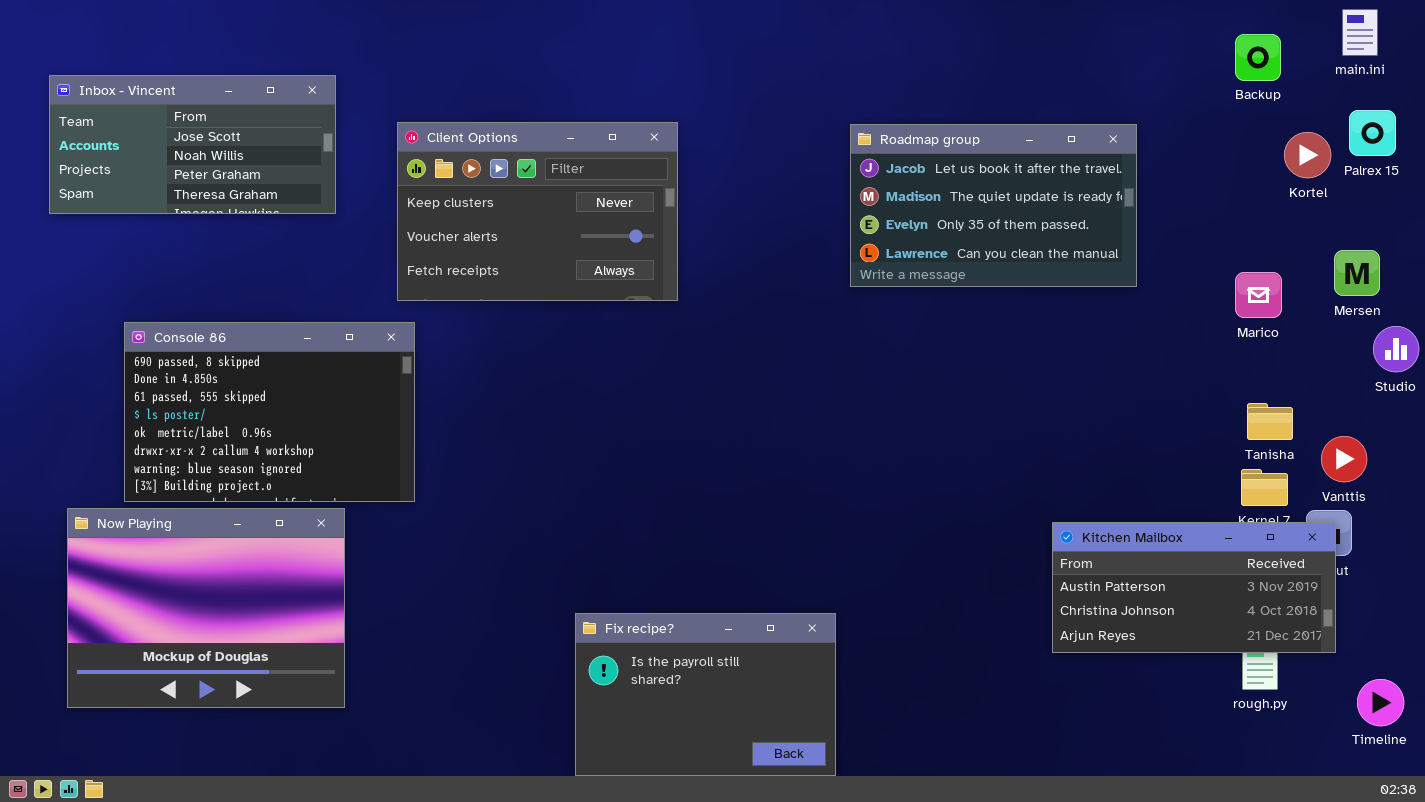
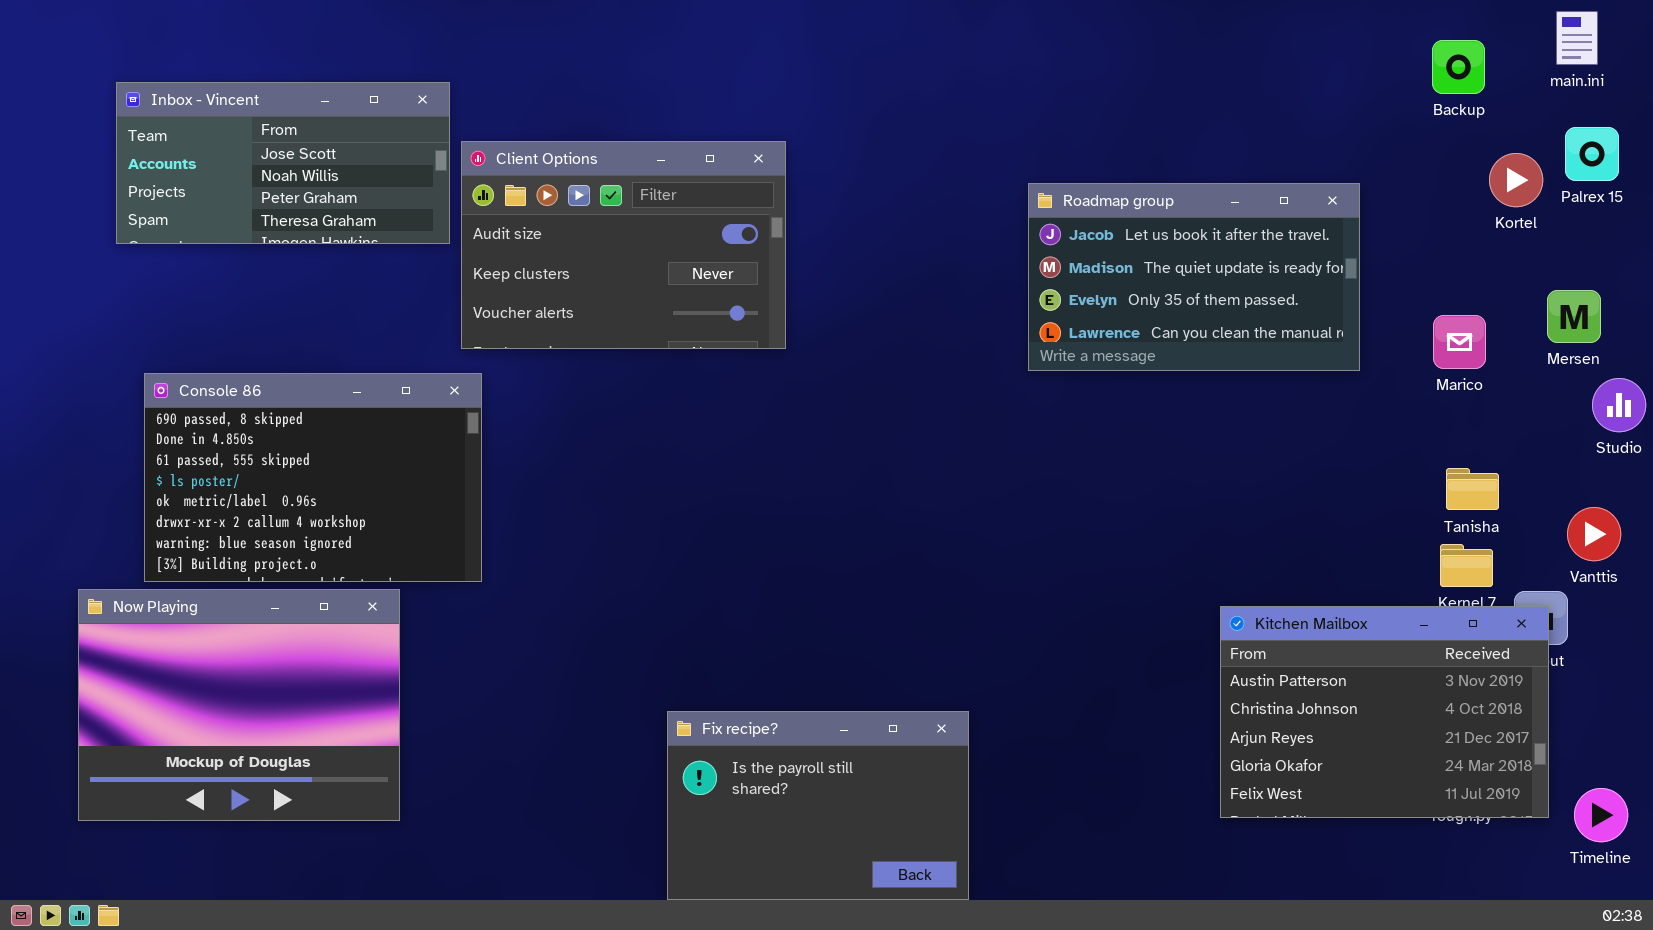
Inbox - Vincent: [49,75,336,214] -> [116,82,450,244], moved
Client Options: [397,122,678,301] -> [461,141,786,349], scrolled up 1 row
Roadmap group: [850,124,1137,287] -> [1028,183,1360,371], moved
Vanttis: [1321,436,1367,482] -> [1567,507,1621,561], moved
Kitchen Mailbox: [1052,522,1336,653] -> [1220,606,1549,818], resized

